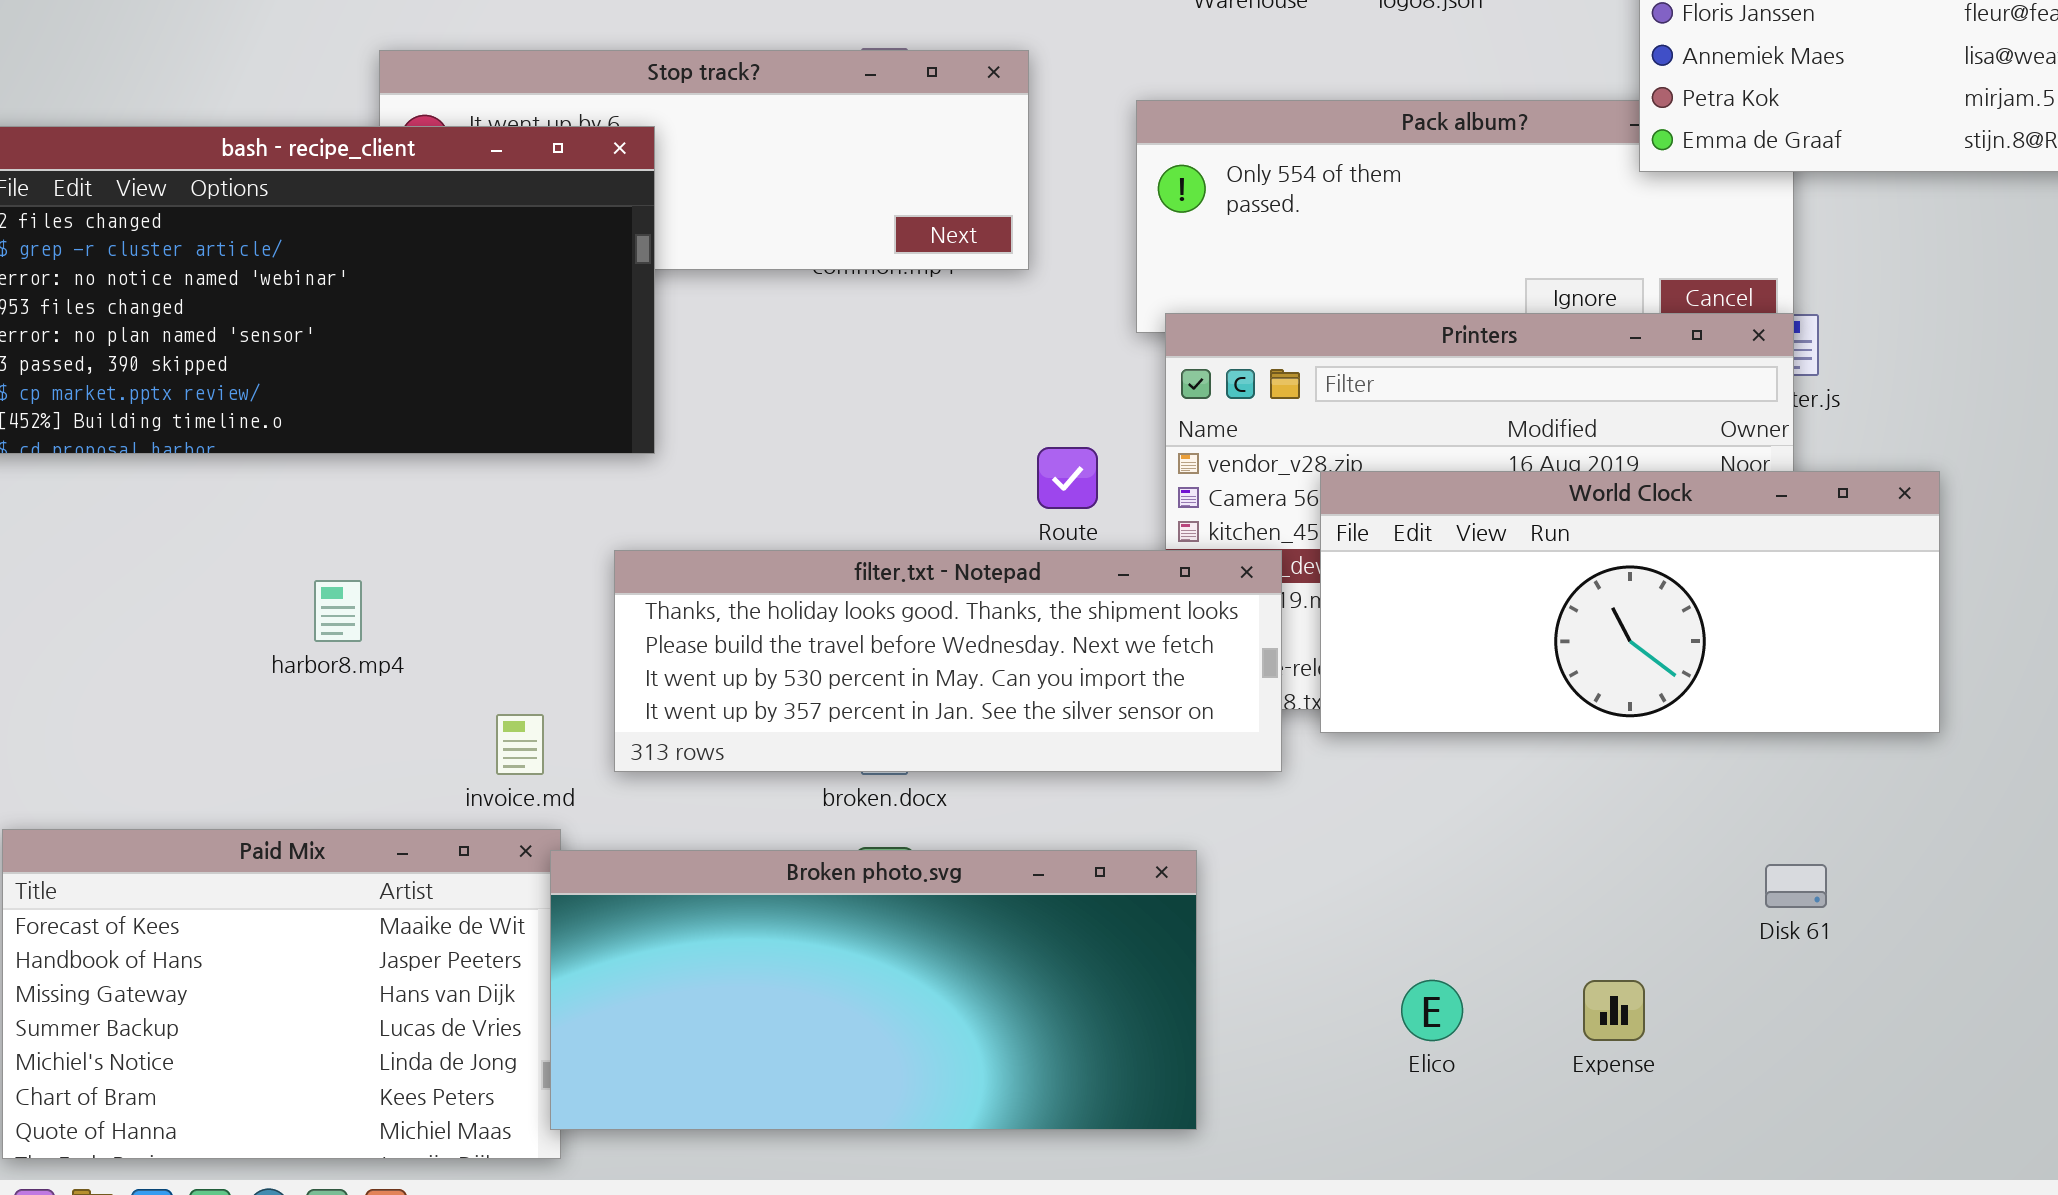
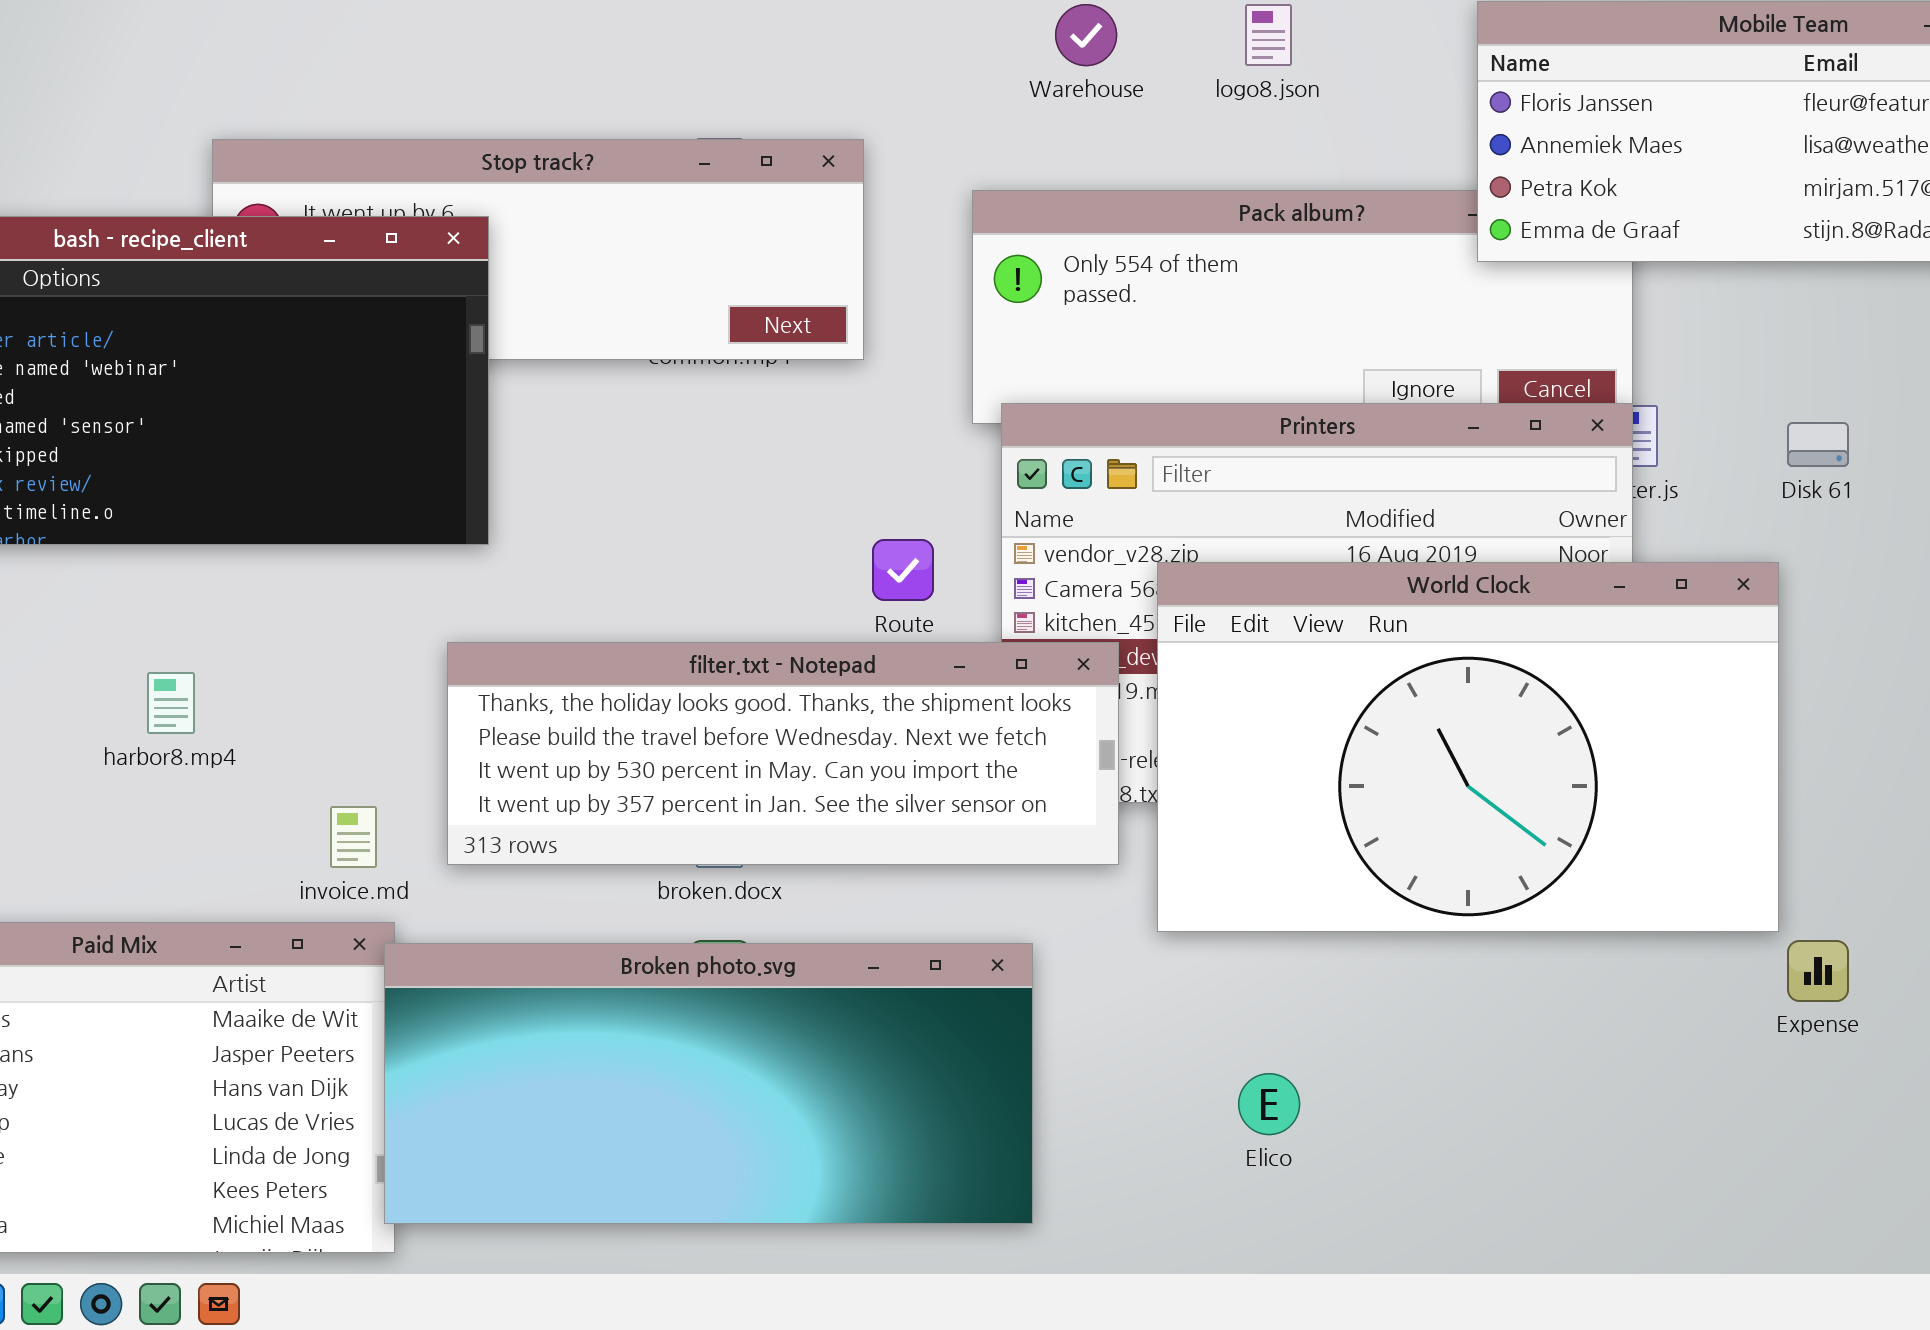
World Clock: [1320,471,1940,733] -> [1157,562,1779,932], resized
Disk 61: [1765,864,1827,908] -> [1787,422,1849,467], moved
Expense: [1583,980,1645,1041] -> [1787,940,1849,1002], moved

